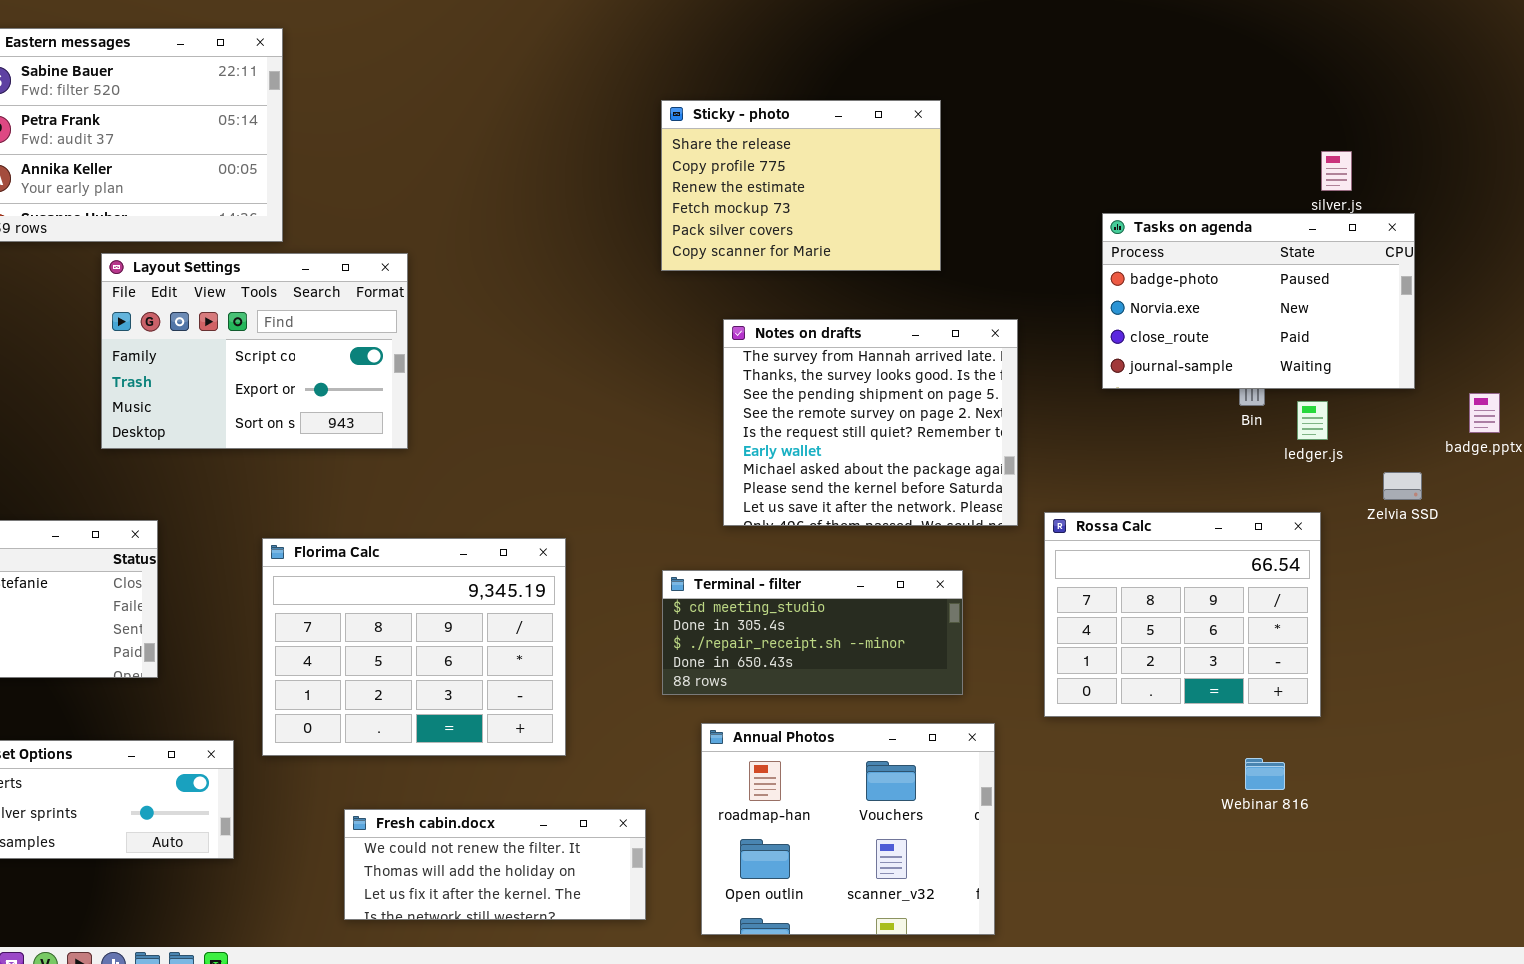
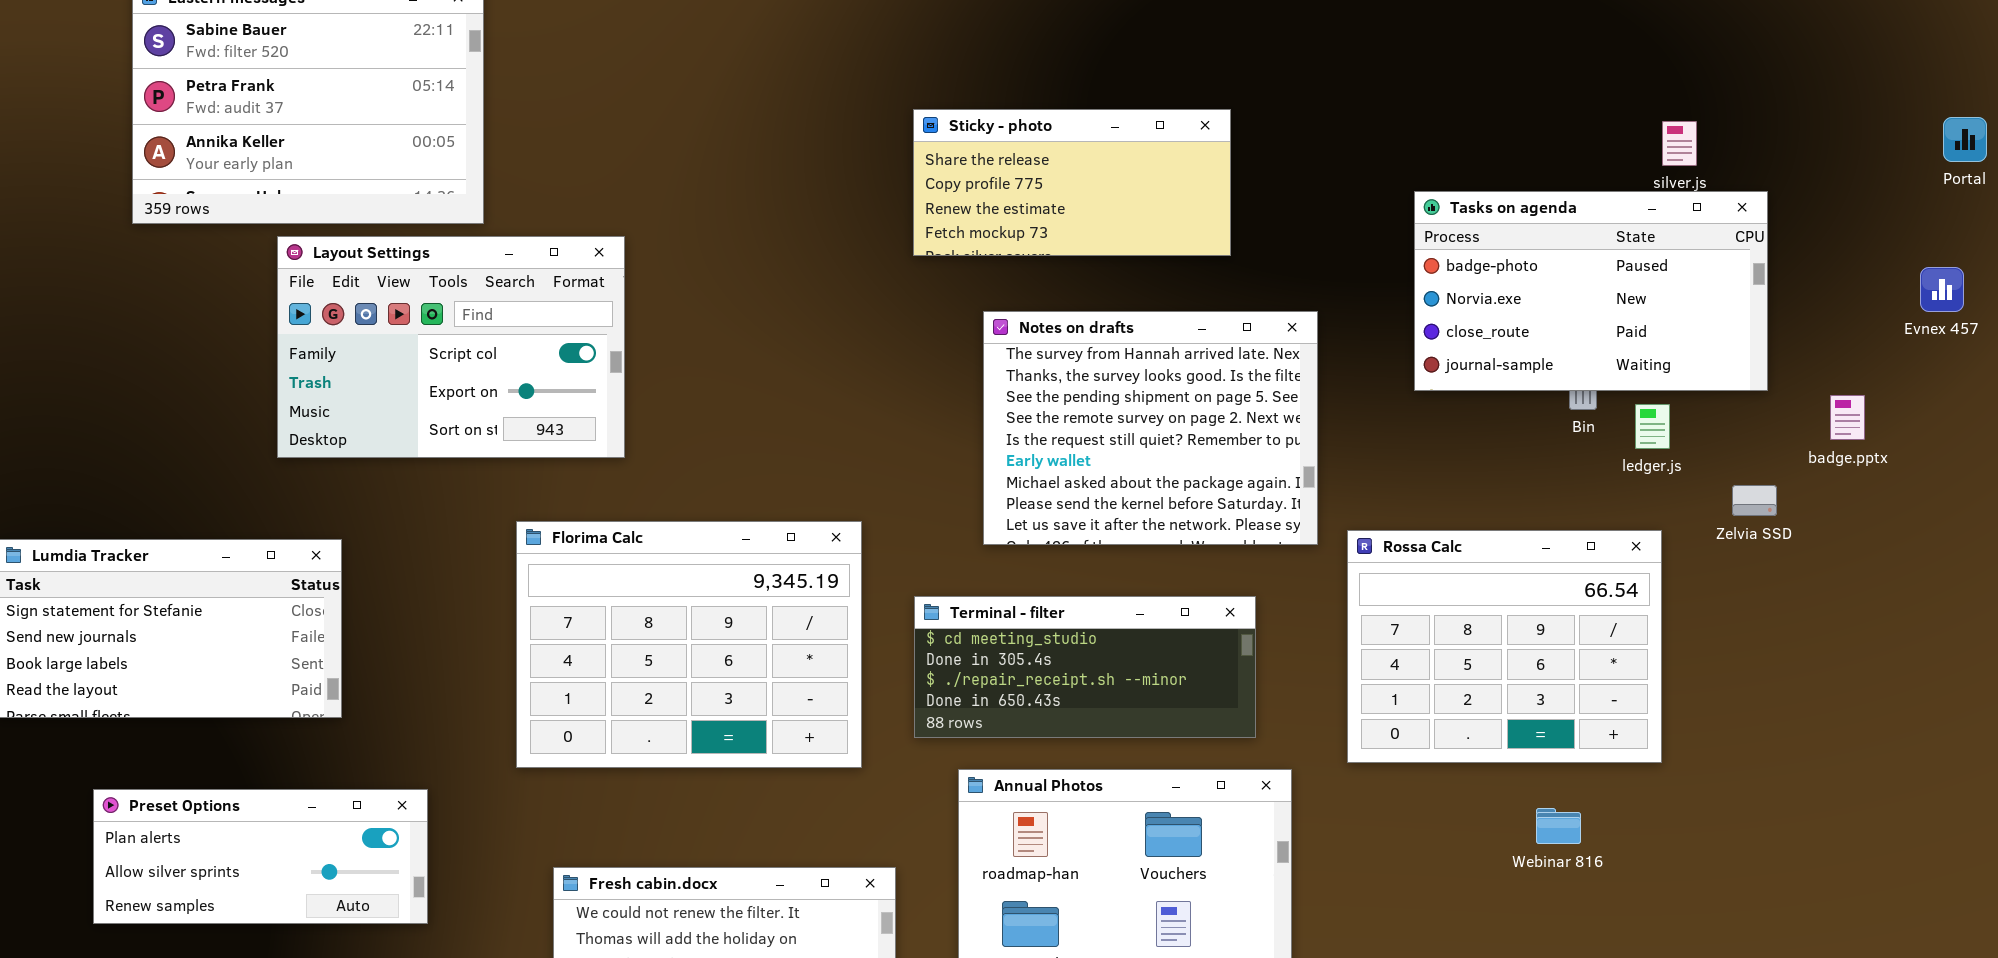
Sticky - photo: [661,100,941,271] -> [913,109,1231,256], resized
Florima Calc: [262,538,566,756] -> [516,521,862,768], moved
Webinar 816: [1245,758,1285,790] -> [1536,808,1581,844], moved

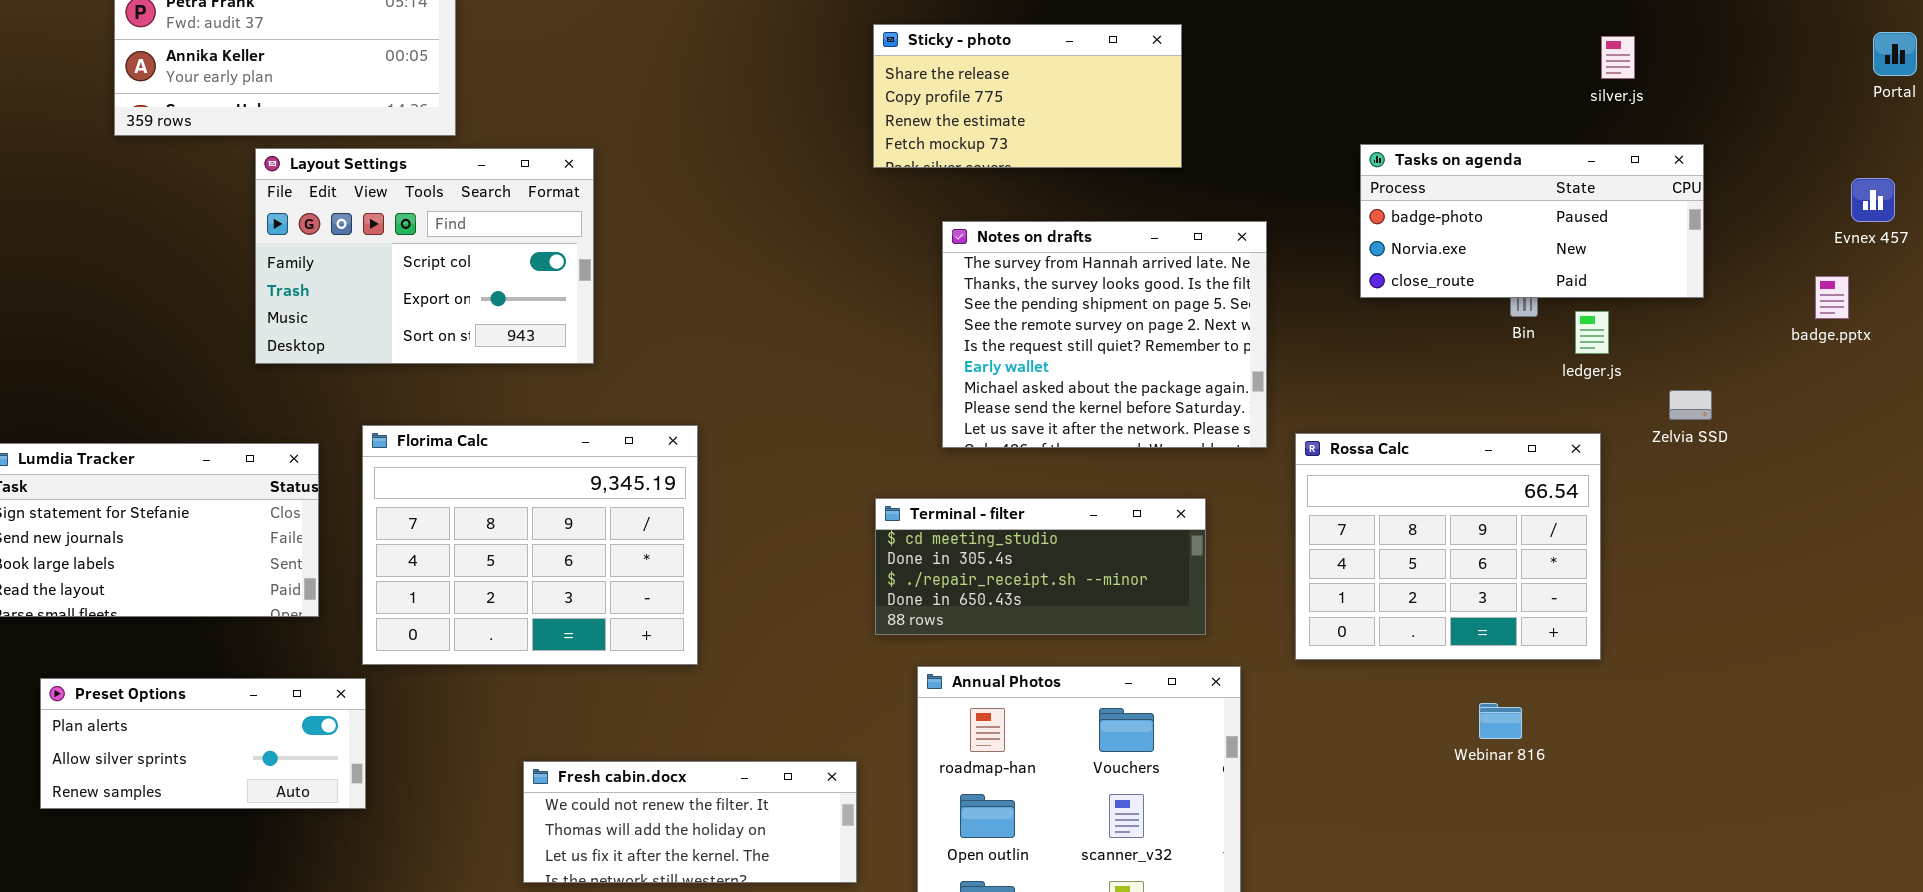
Tasks on agenda: [1414,191,1768,391] -> [1360,144,1704,298], resized
badge.pptx: [1830,395,1865,440] -> [1815,276,1849,319], moved
Florima Calc: [516,521,862,768] -> [362,425,698,665], moved
Preset Options: [93,789,428,924] -> [40,678,366,809], moved

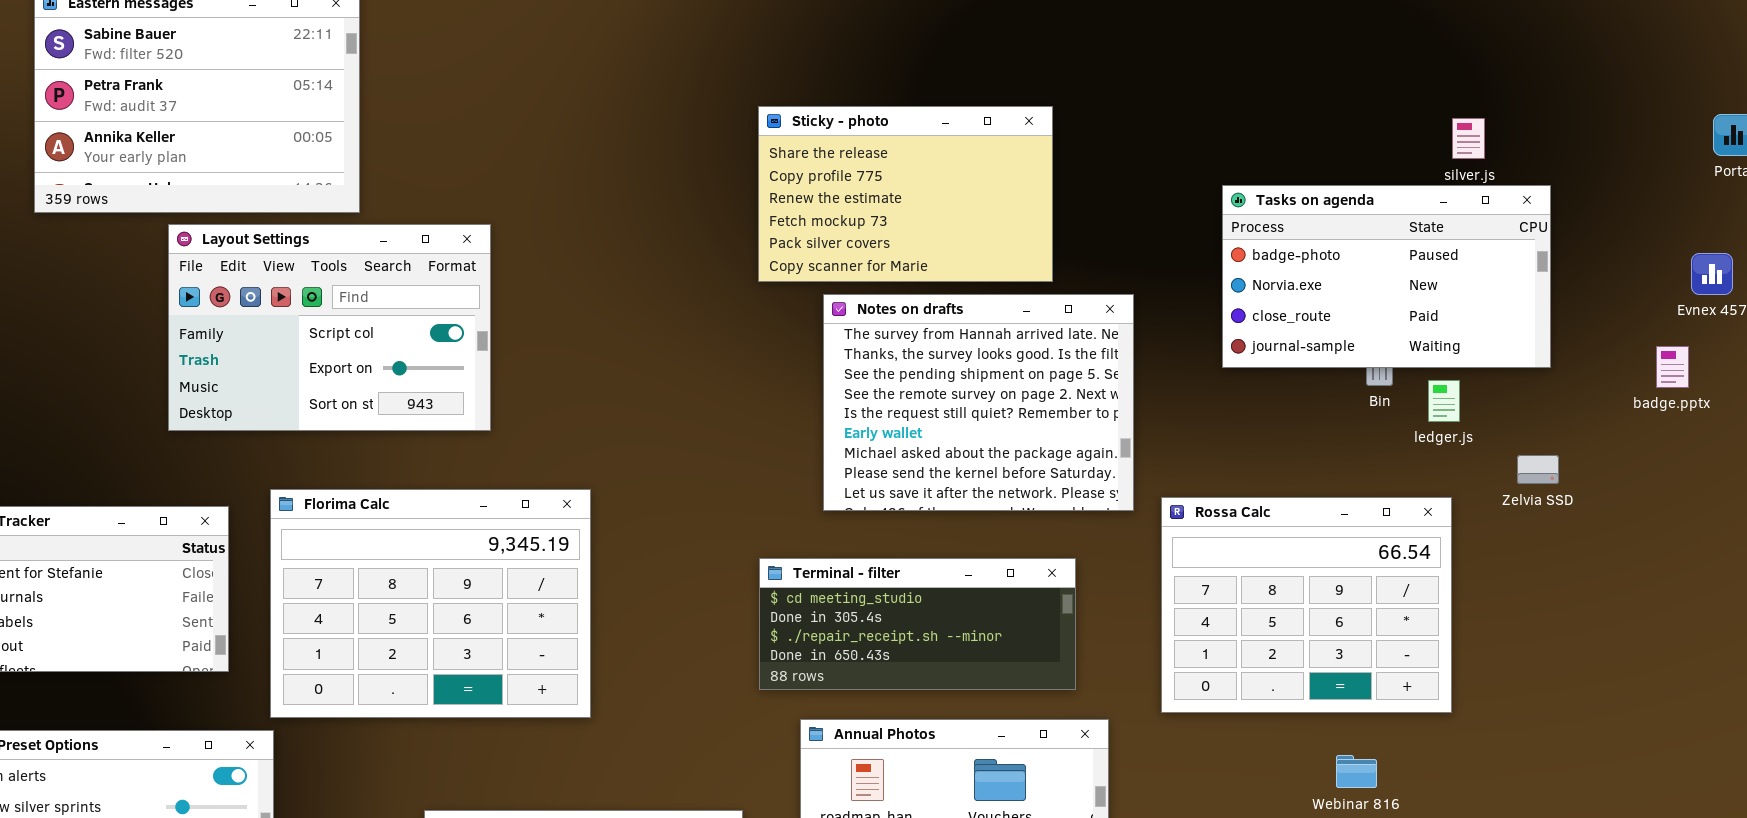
Sticky - photo: [873,24,1182,168] -> [758,106,1053,282], resized
Tasks on agenda: [1360,144,1704,298] -> [1222,185,1551,368], resized

